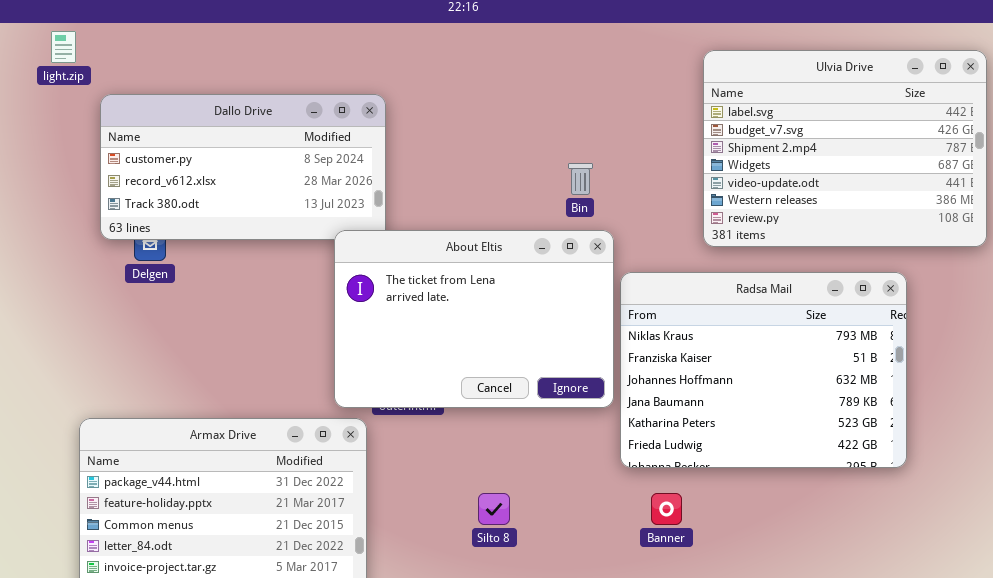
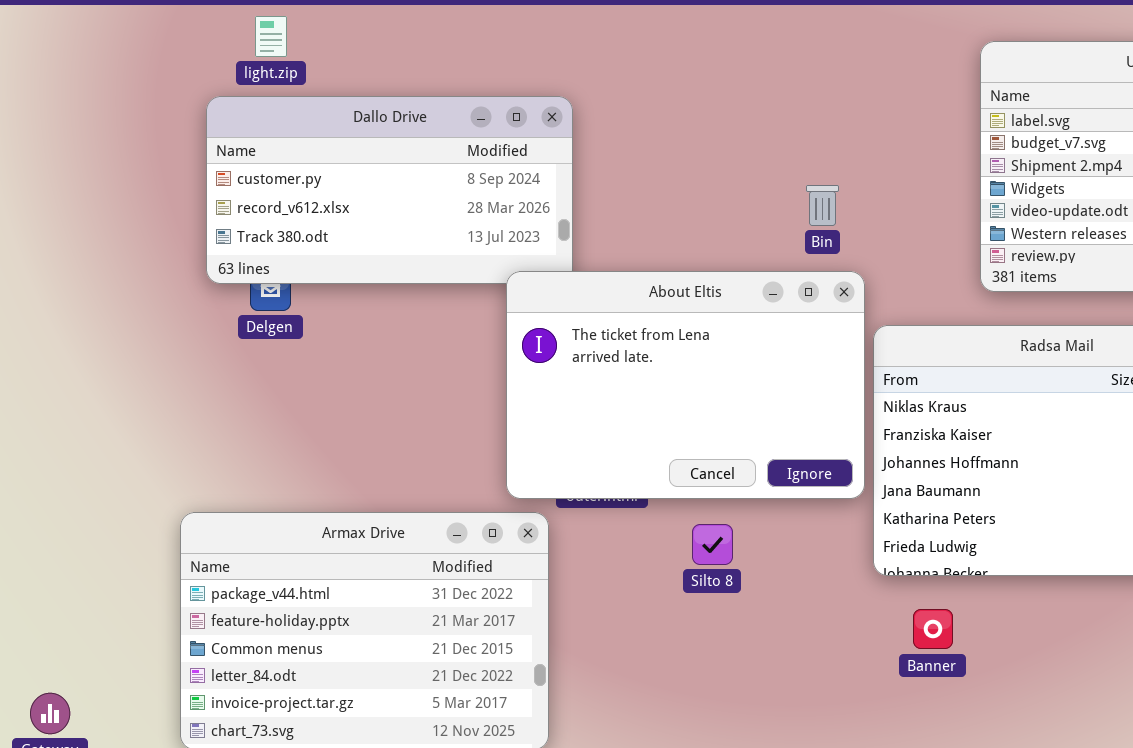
light.zip: [51,31,76,63] -> [255,16,287,57], moved
Silto 8: [478,493,510,525] -> [692,524,733,565], moved

